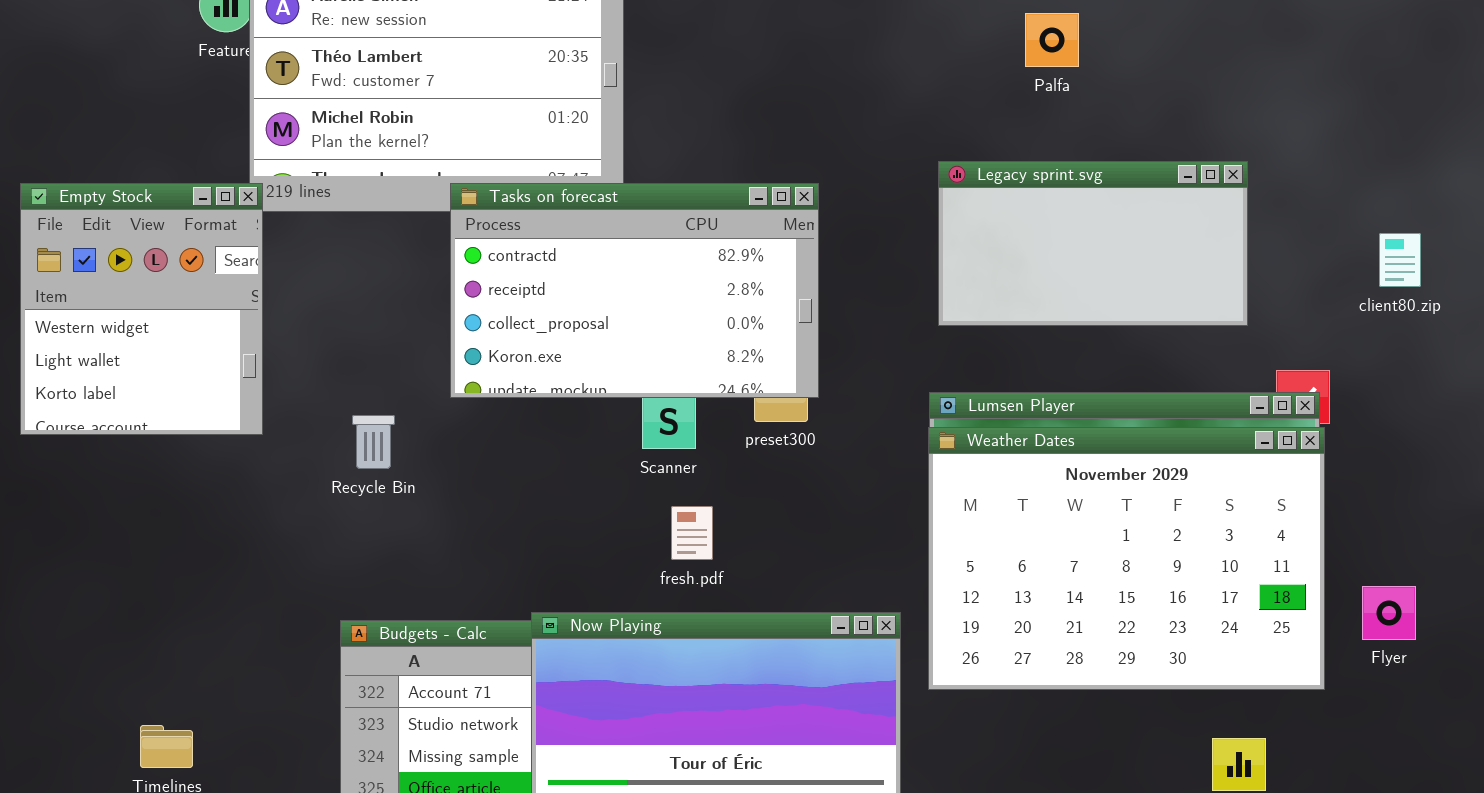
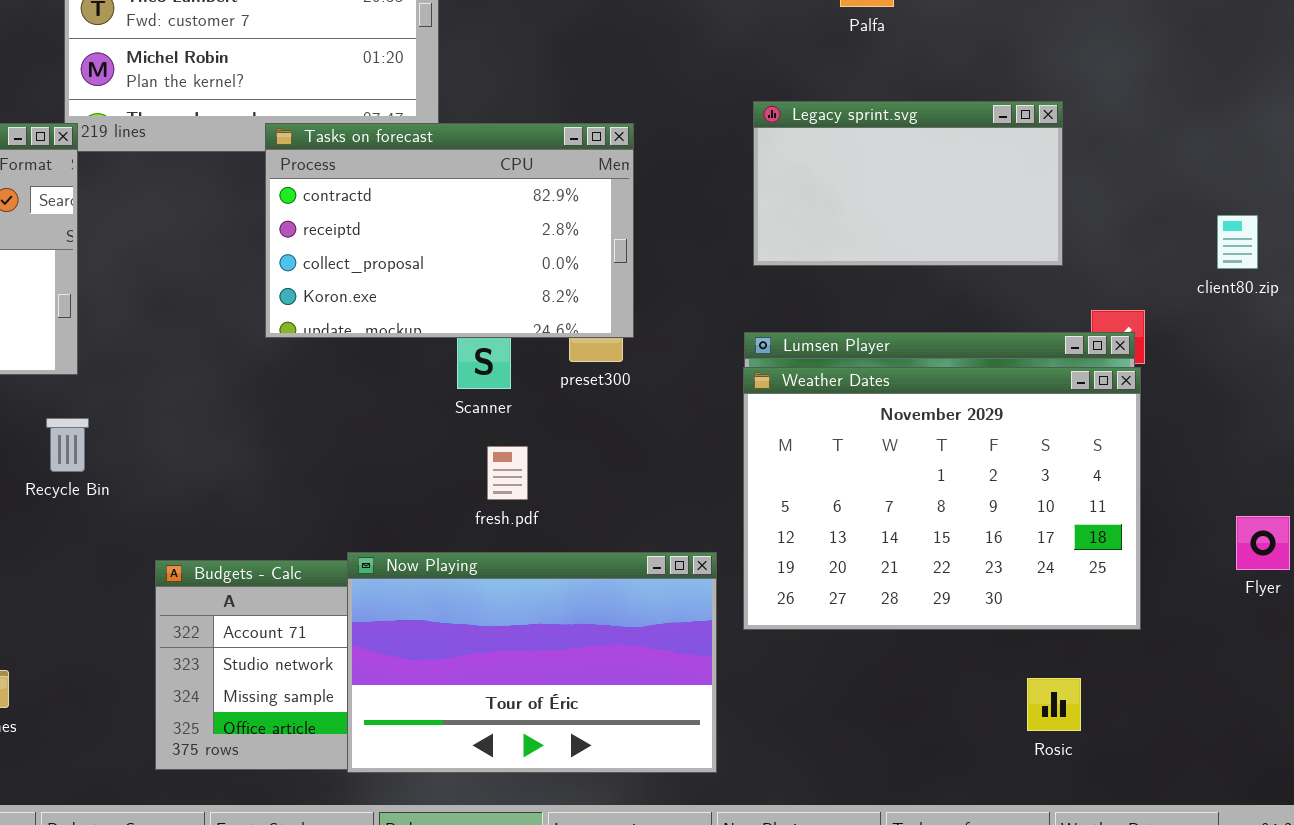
client80.zip: [1379,233,1421,287] -> [1217,215,1258,269], moved
Recycle Bin: [352,415,395,469] -> [46,418,89,472], moved
Flyer: [1362,586,1416,640] -> [1236,516,1290,570], moved

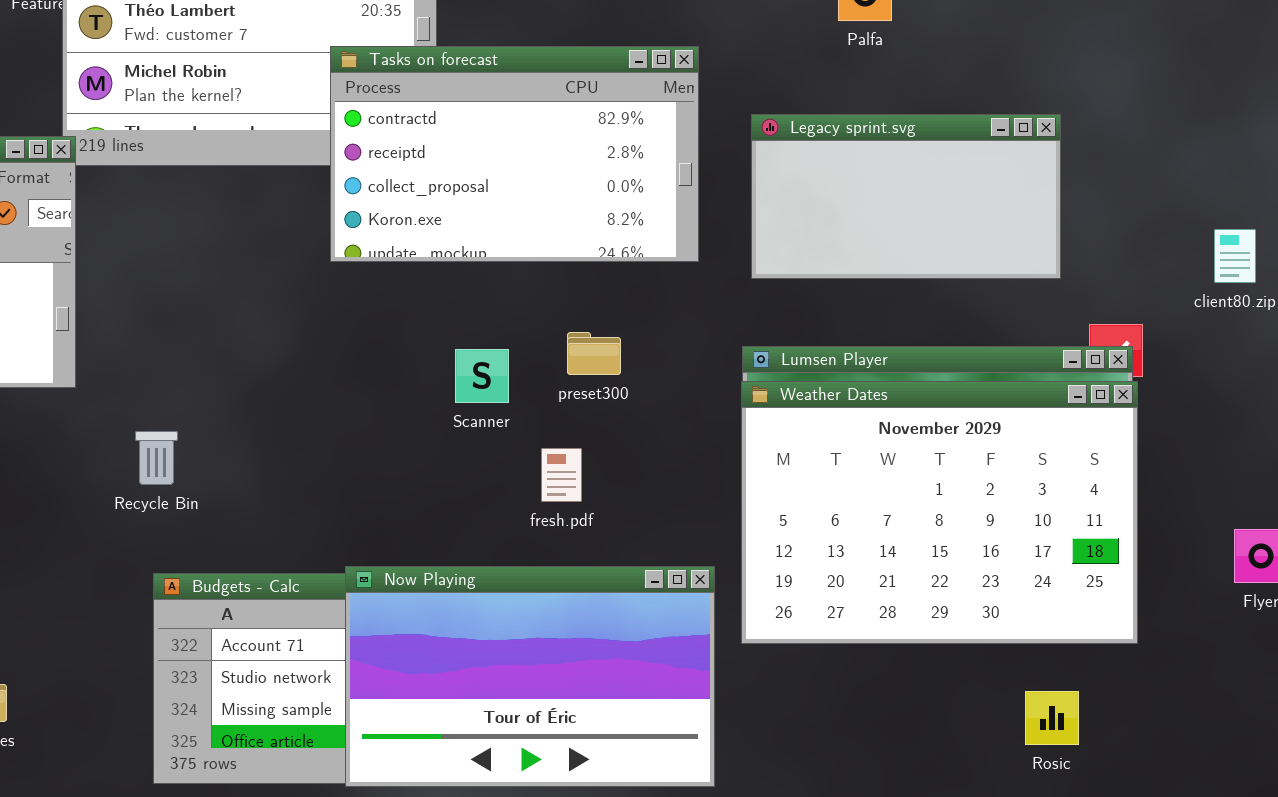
Tasks on forecast: [265,123,634,338] -> [330,46,699,262], moved
Recycle Bin: [46,418,89,472] -> [135,431,178,485], moved
fresh.pdf: [487,446,528,500] -> [541,448,582,502], moved

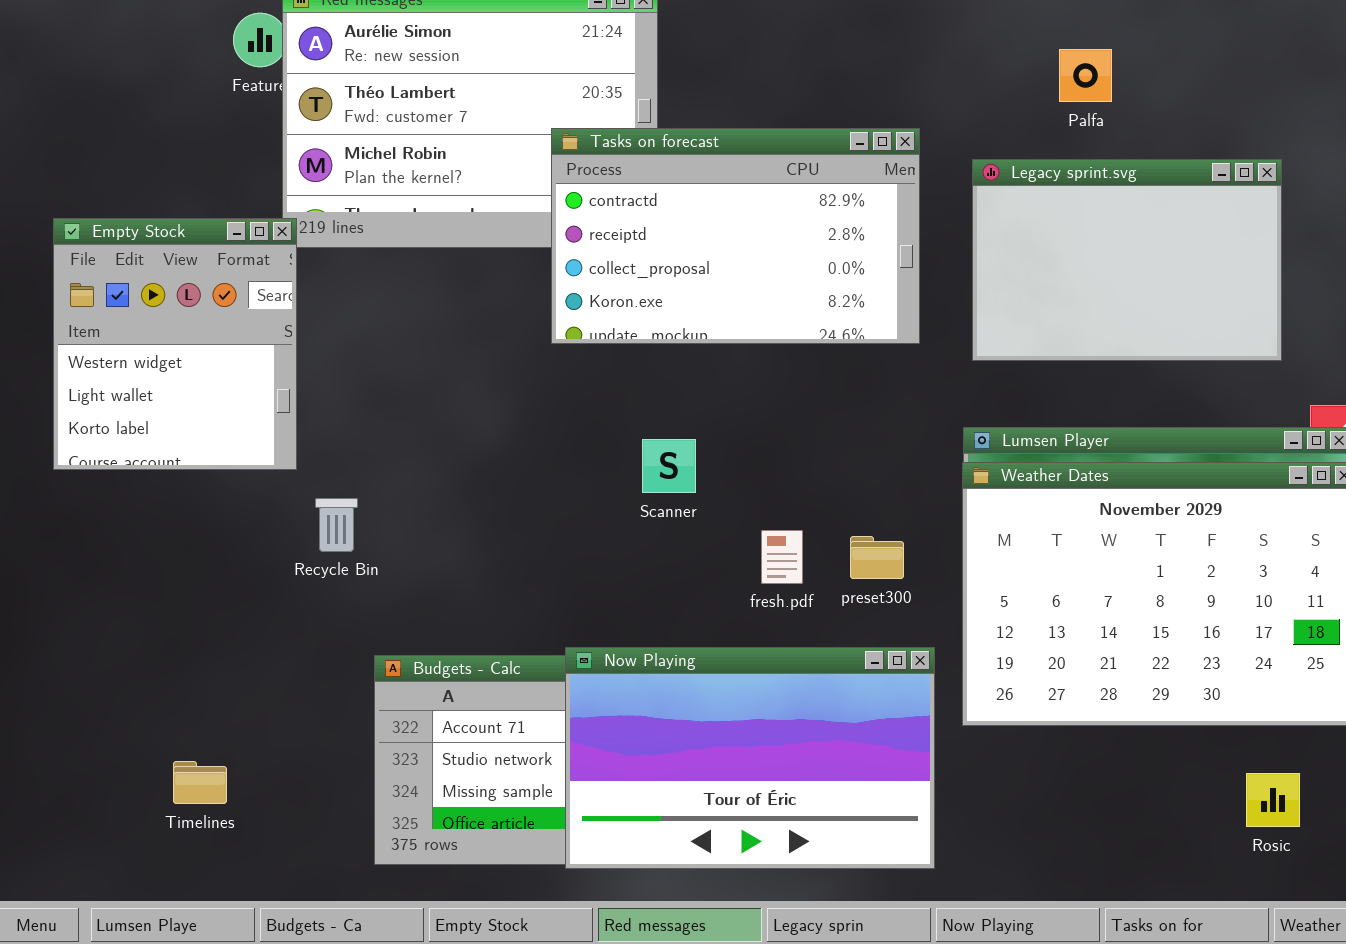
Legacy sprint.svg: [751,114,1061,279] -> [972,159,1282,361], resized
preset300: [567,332,621,375] -> [850,536,904,579], moved
Scanner: [455,349,509,403] -> [642,439,696,493], moved
Recycle Bin: [135,431,178,485] -> [315,498,358,552], moved

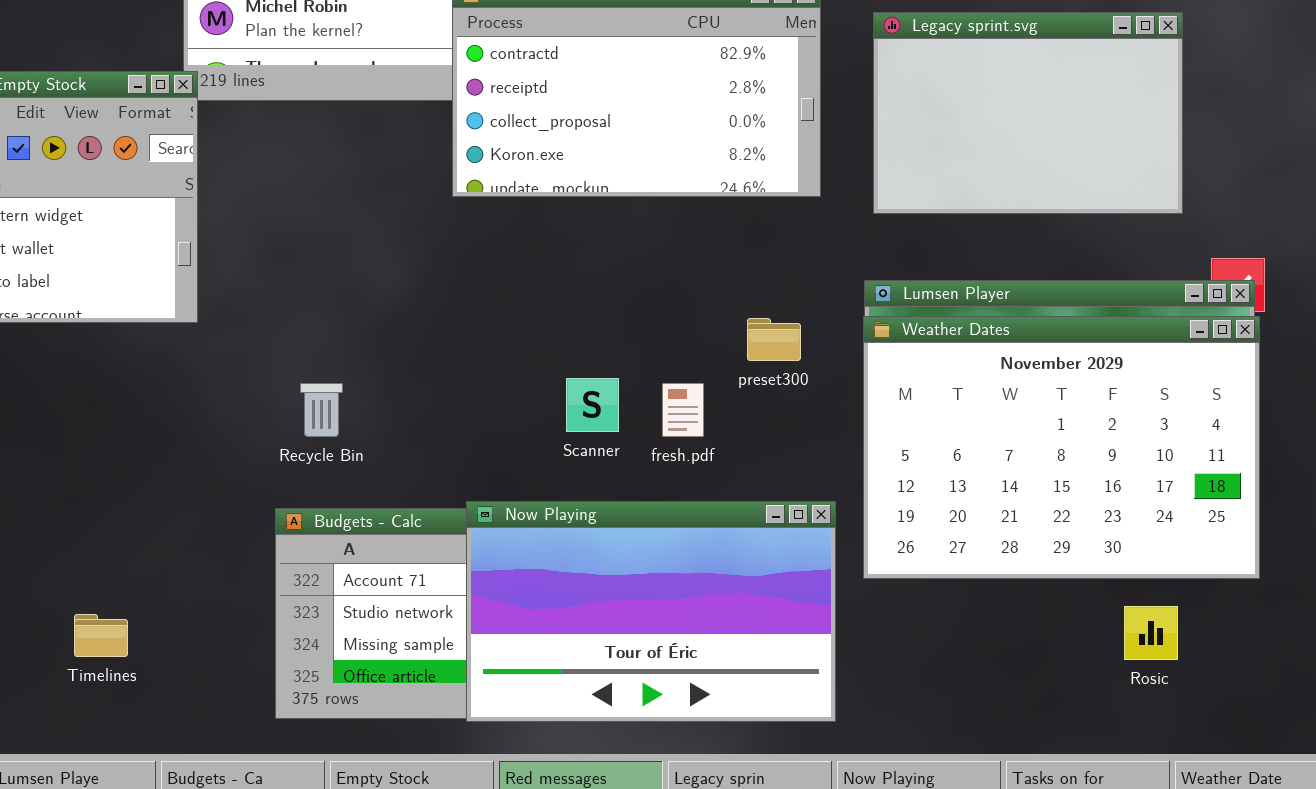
Scanner: [642,439,696,493] -> [566,378,619,432], moved
Recycle Bin: [315,498,358,552] -> [300,383,343,437], moved
preset300: [850,536,904,579] -> [747,318,801,361], moved
Rosic: [1246,773,1300,827] -> [1124,606,1178,660], moved

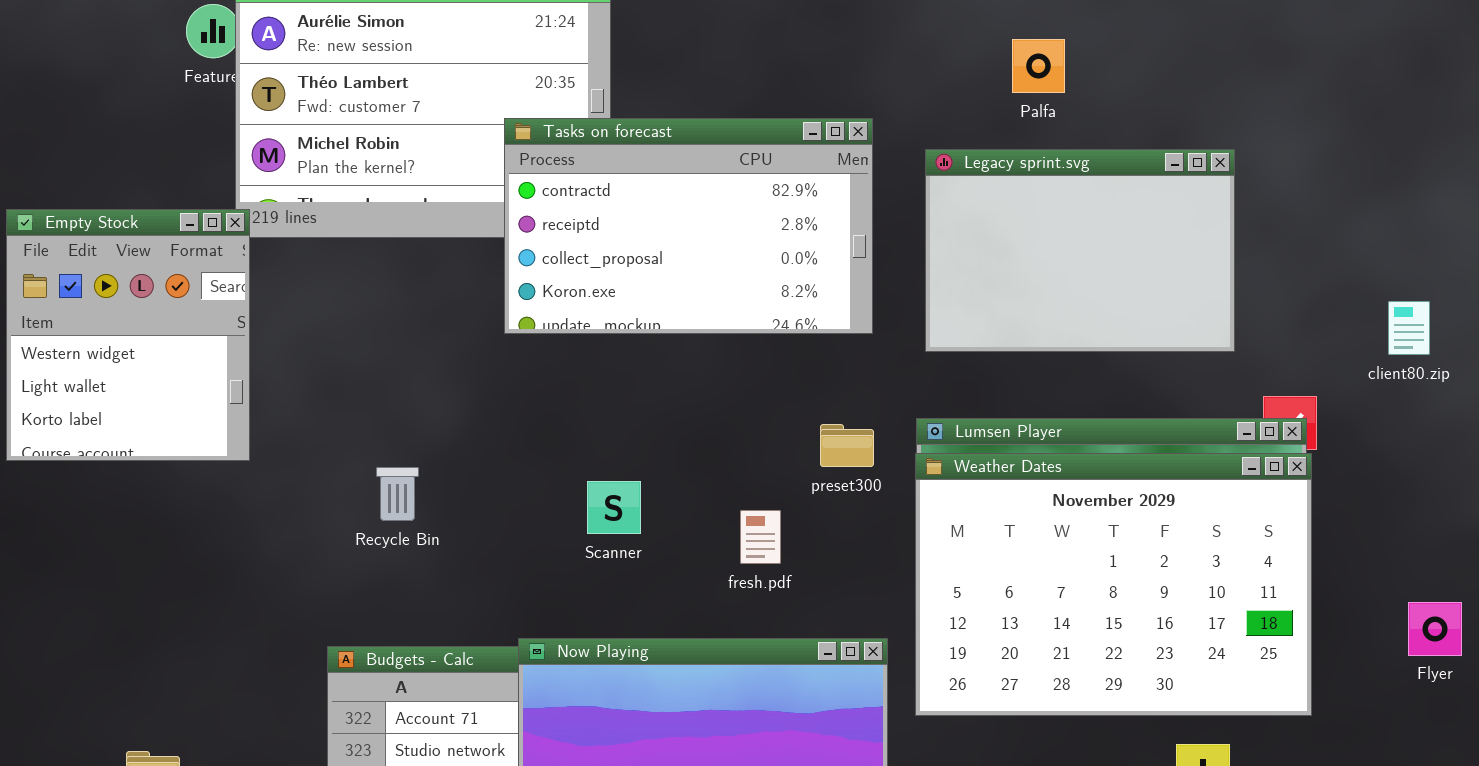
preset300: [747,318,801,361] -> [820,424,874,467], moved
Scanner: [566,378,619,432] -> [587,481,641,534], moved
Recycle Bin: [300,383,343,437] -> [376,467,419,521], moved
fresh.pdf: [662,383,704,437] -> [740,510,781,564], moved

